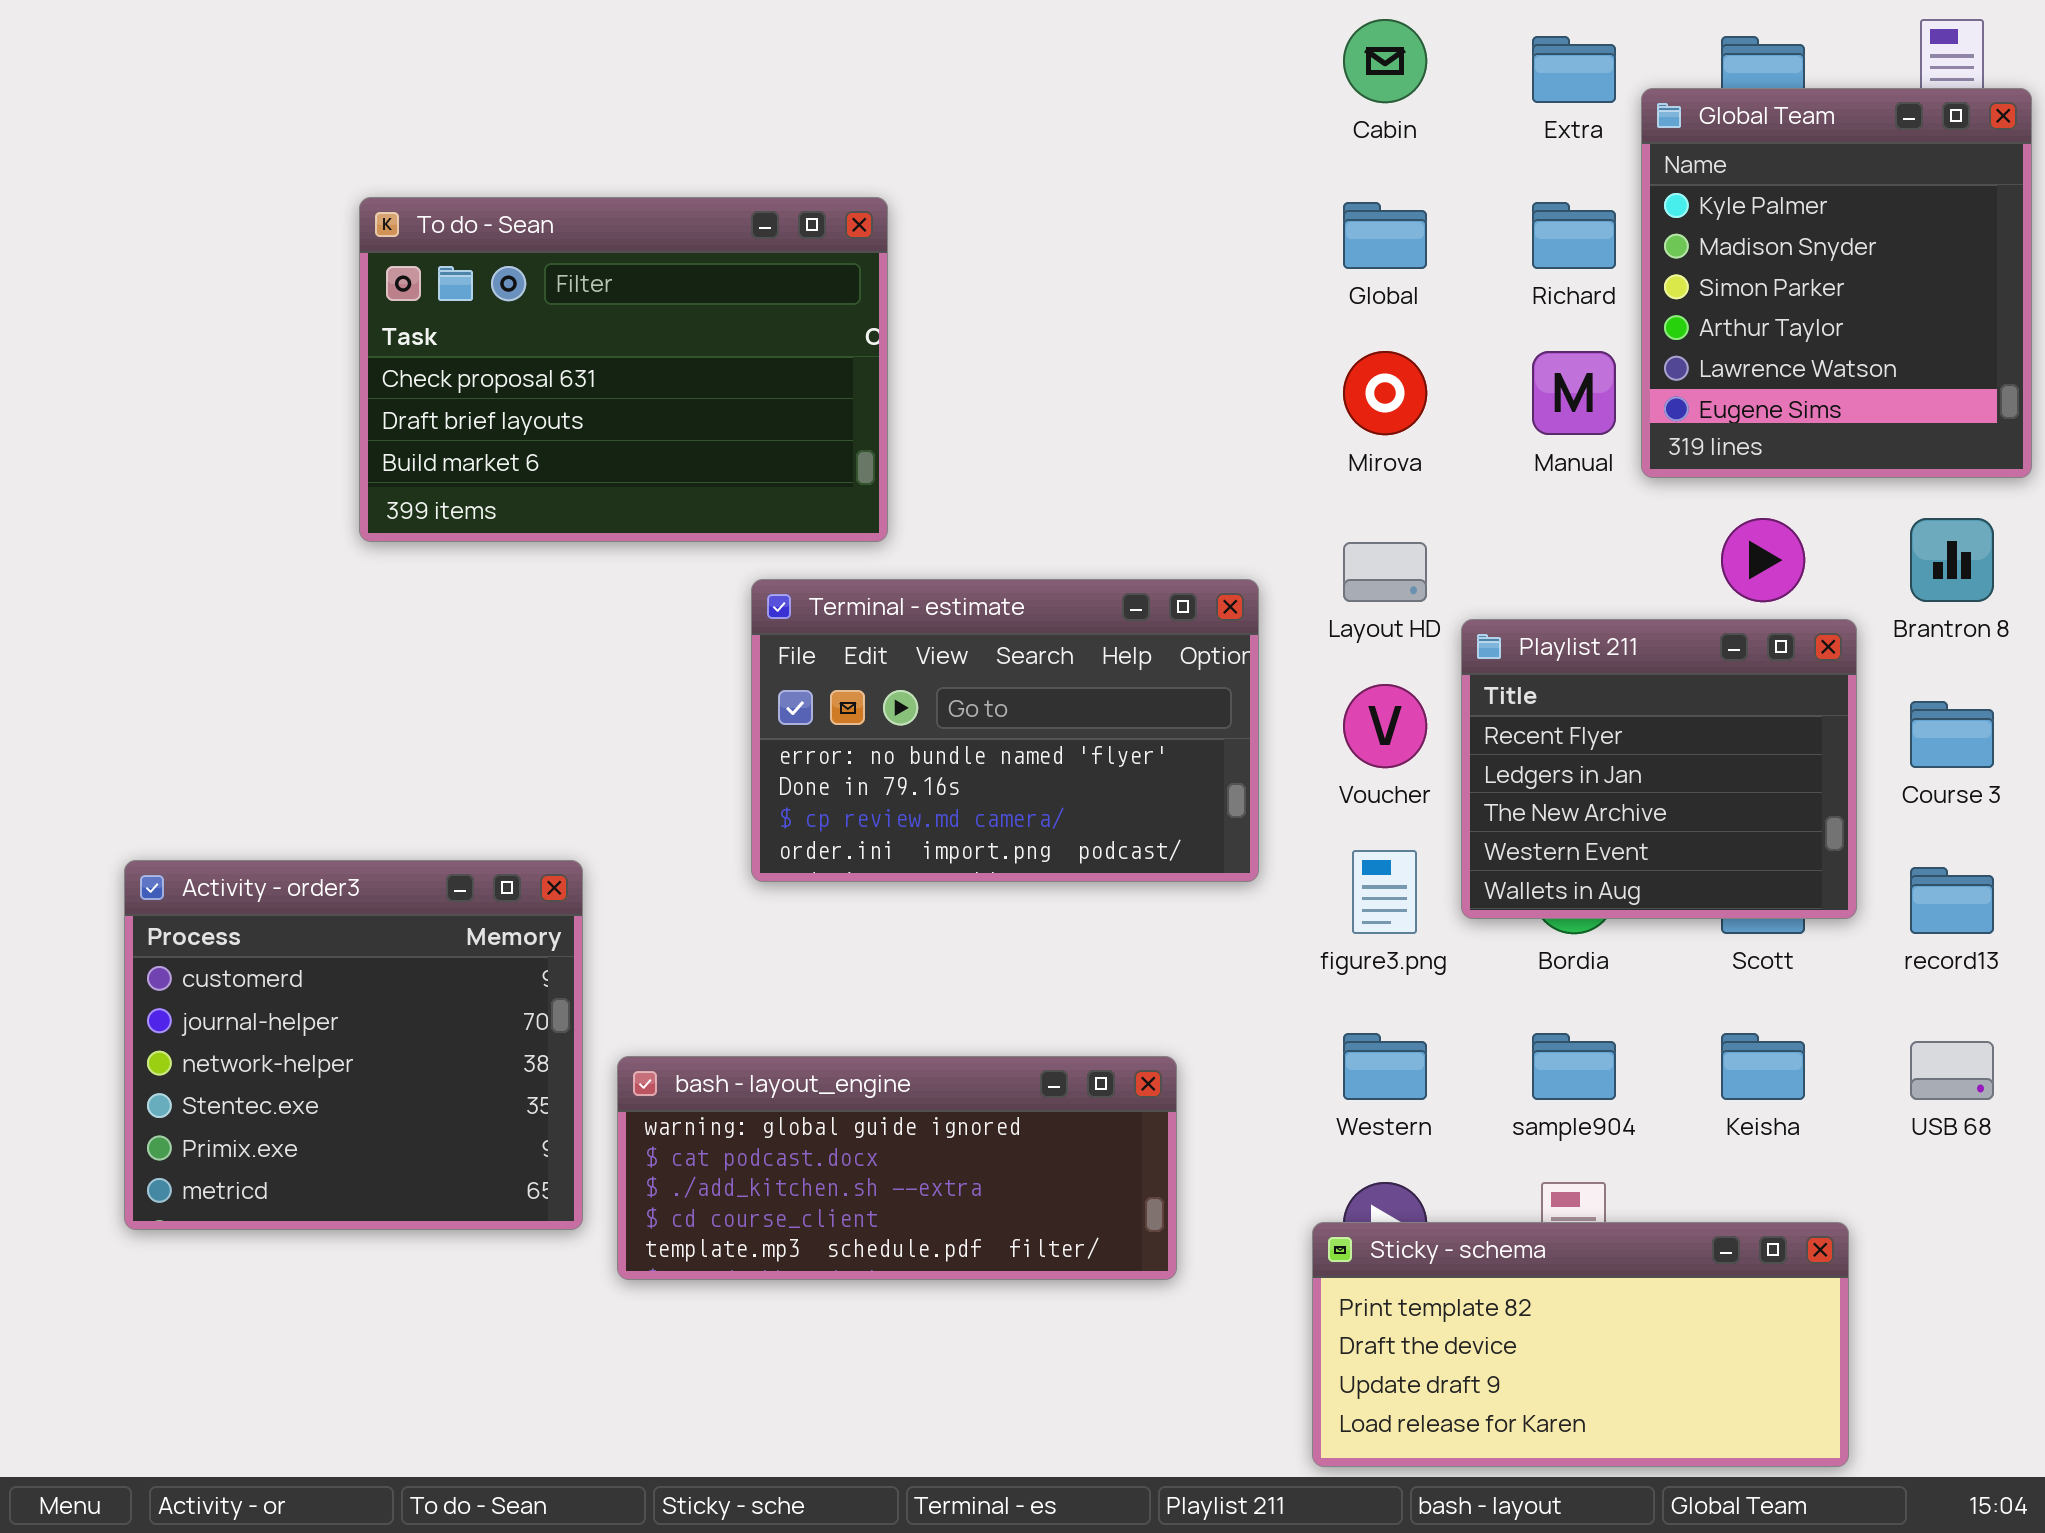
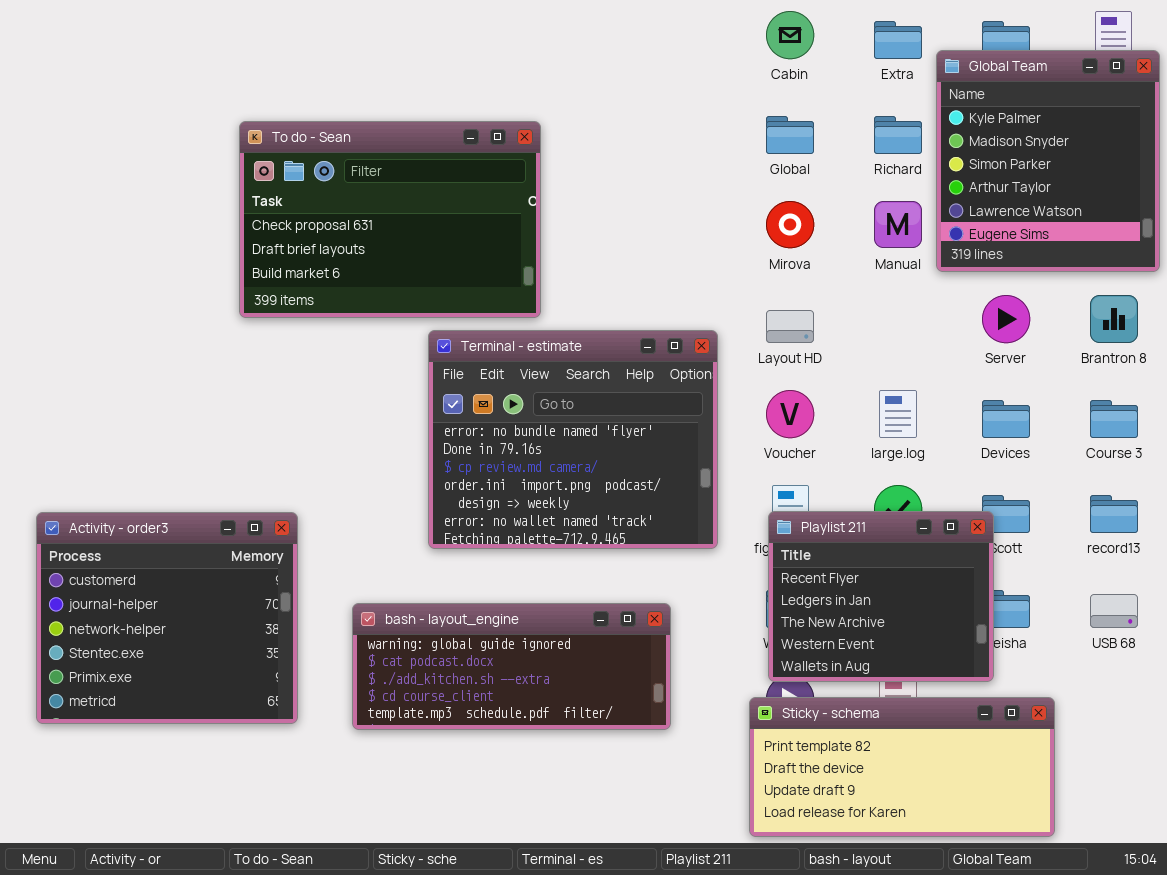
To do - Sean: [359,197,888,542] -> [239,121,541,318], moved
Terminal - estimate: [751,579,1259,882] -> [428,330,718,549], resized
Playlist 211: [1461,619,1857,919] -> [768,511,994,682], moved
Activity - order3: [124,860,583,1230] -> [36,512,298,724], moved

